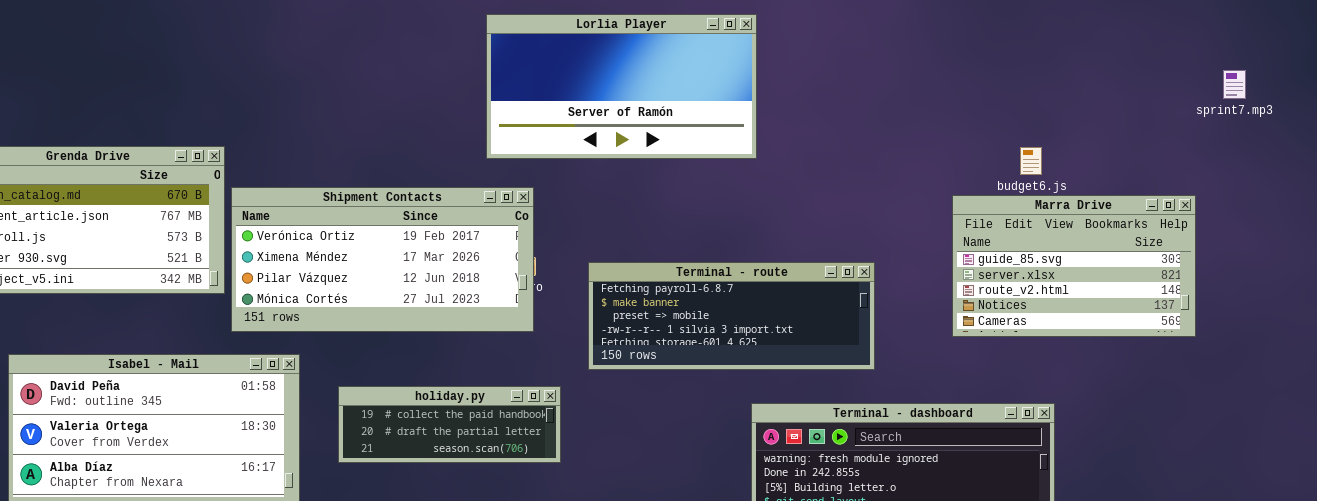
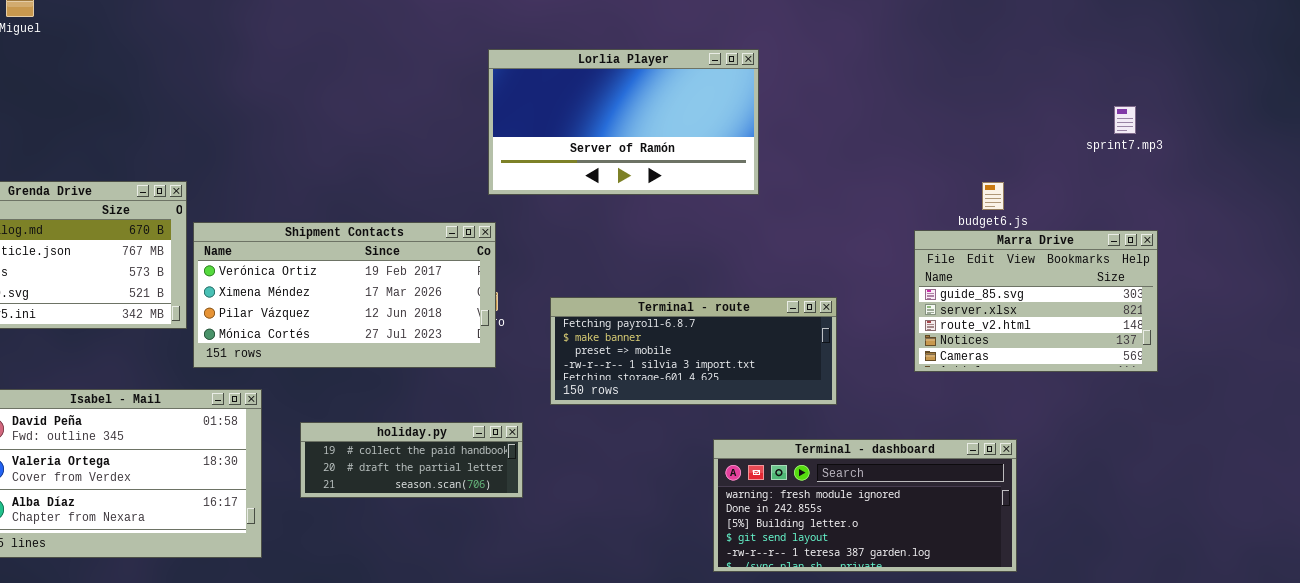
Lorlia Player: [486,14,757,159] -> [488,49,759,195], moved
sprint7.mp3: [1223,70,1246,99] -> [1114,106,1136,134], moved

